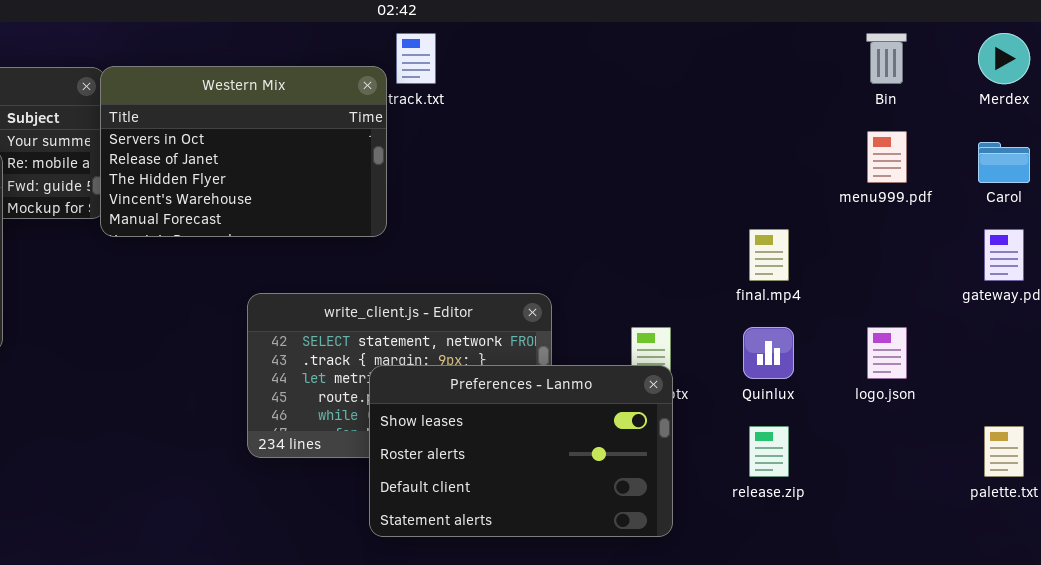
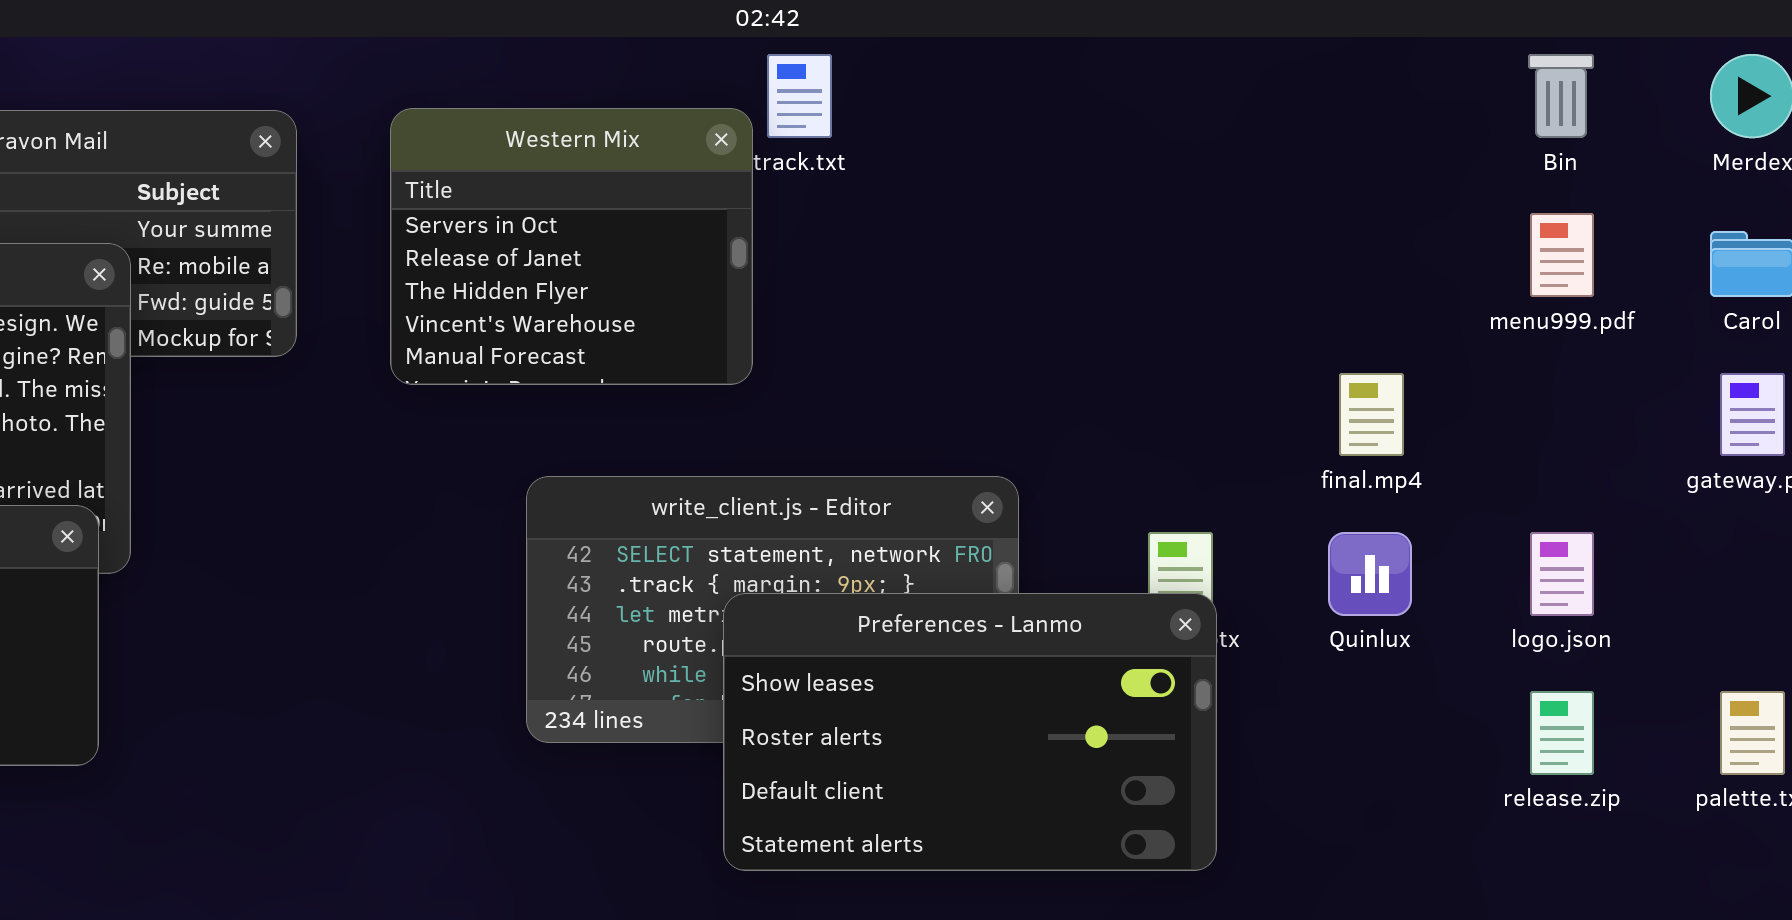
Western Mix: [100,66,387,237] -> [390,108,753,385], resized
release.zip: [749,426,789,477] -> [1530,691,1594,775], moved

